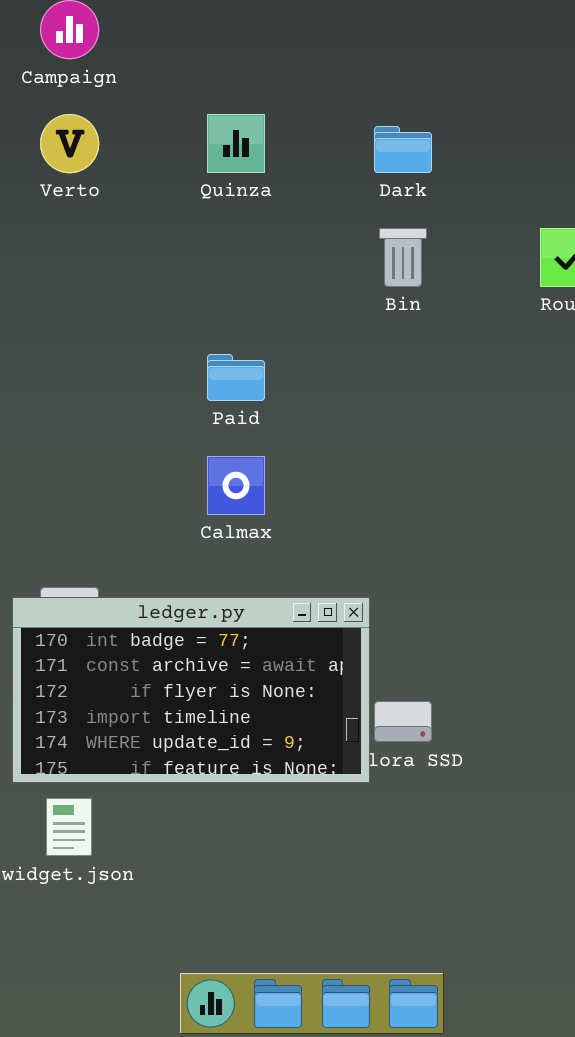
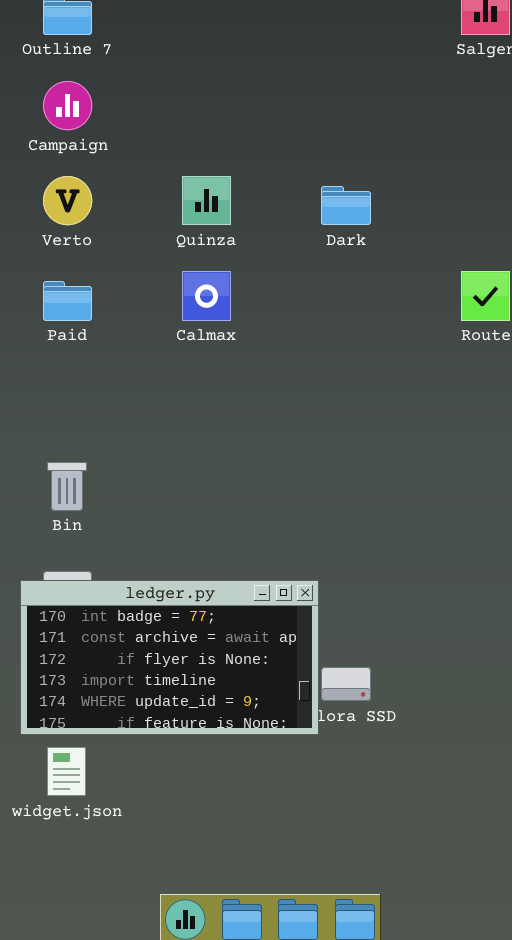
Bin: [379,228,427,287] -> [47,462,87,511], moved
Paid: [207,354,265,401] -> [43,281,92,321], moved
Calmax: [207,456,265,515] -> [182,271,231,321], moved

